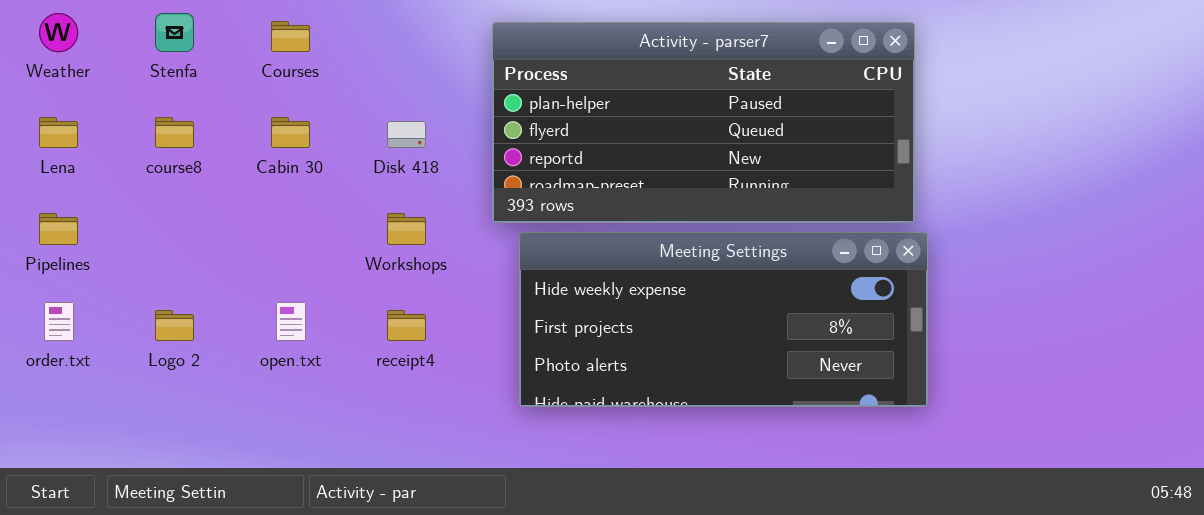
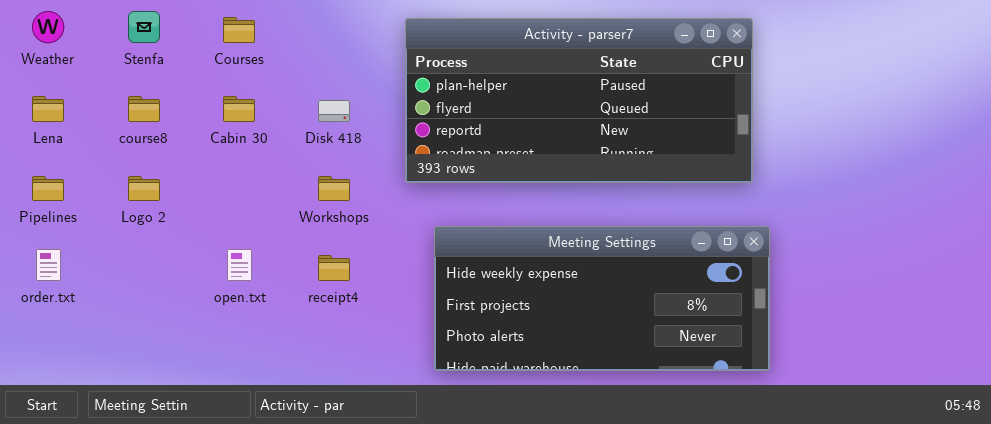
Meeting Settings: [519,232,928,407] -> [434,226,770,371], moved
Logo 2: [155,310,194,341] -> [128,176,160,201], moved

